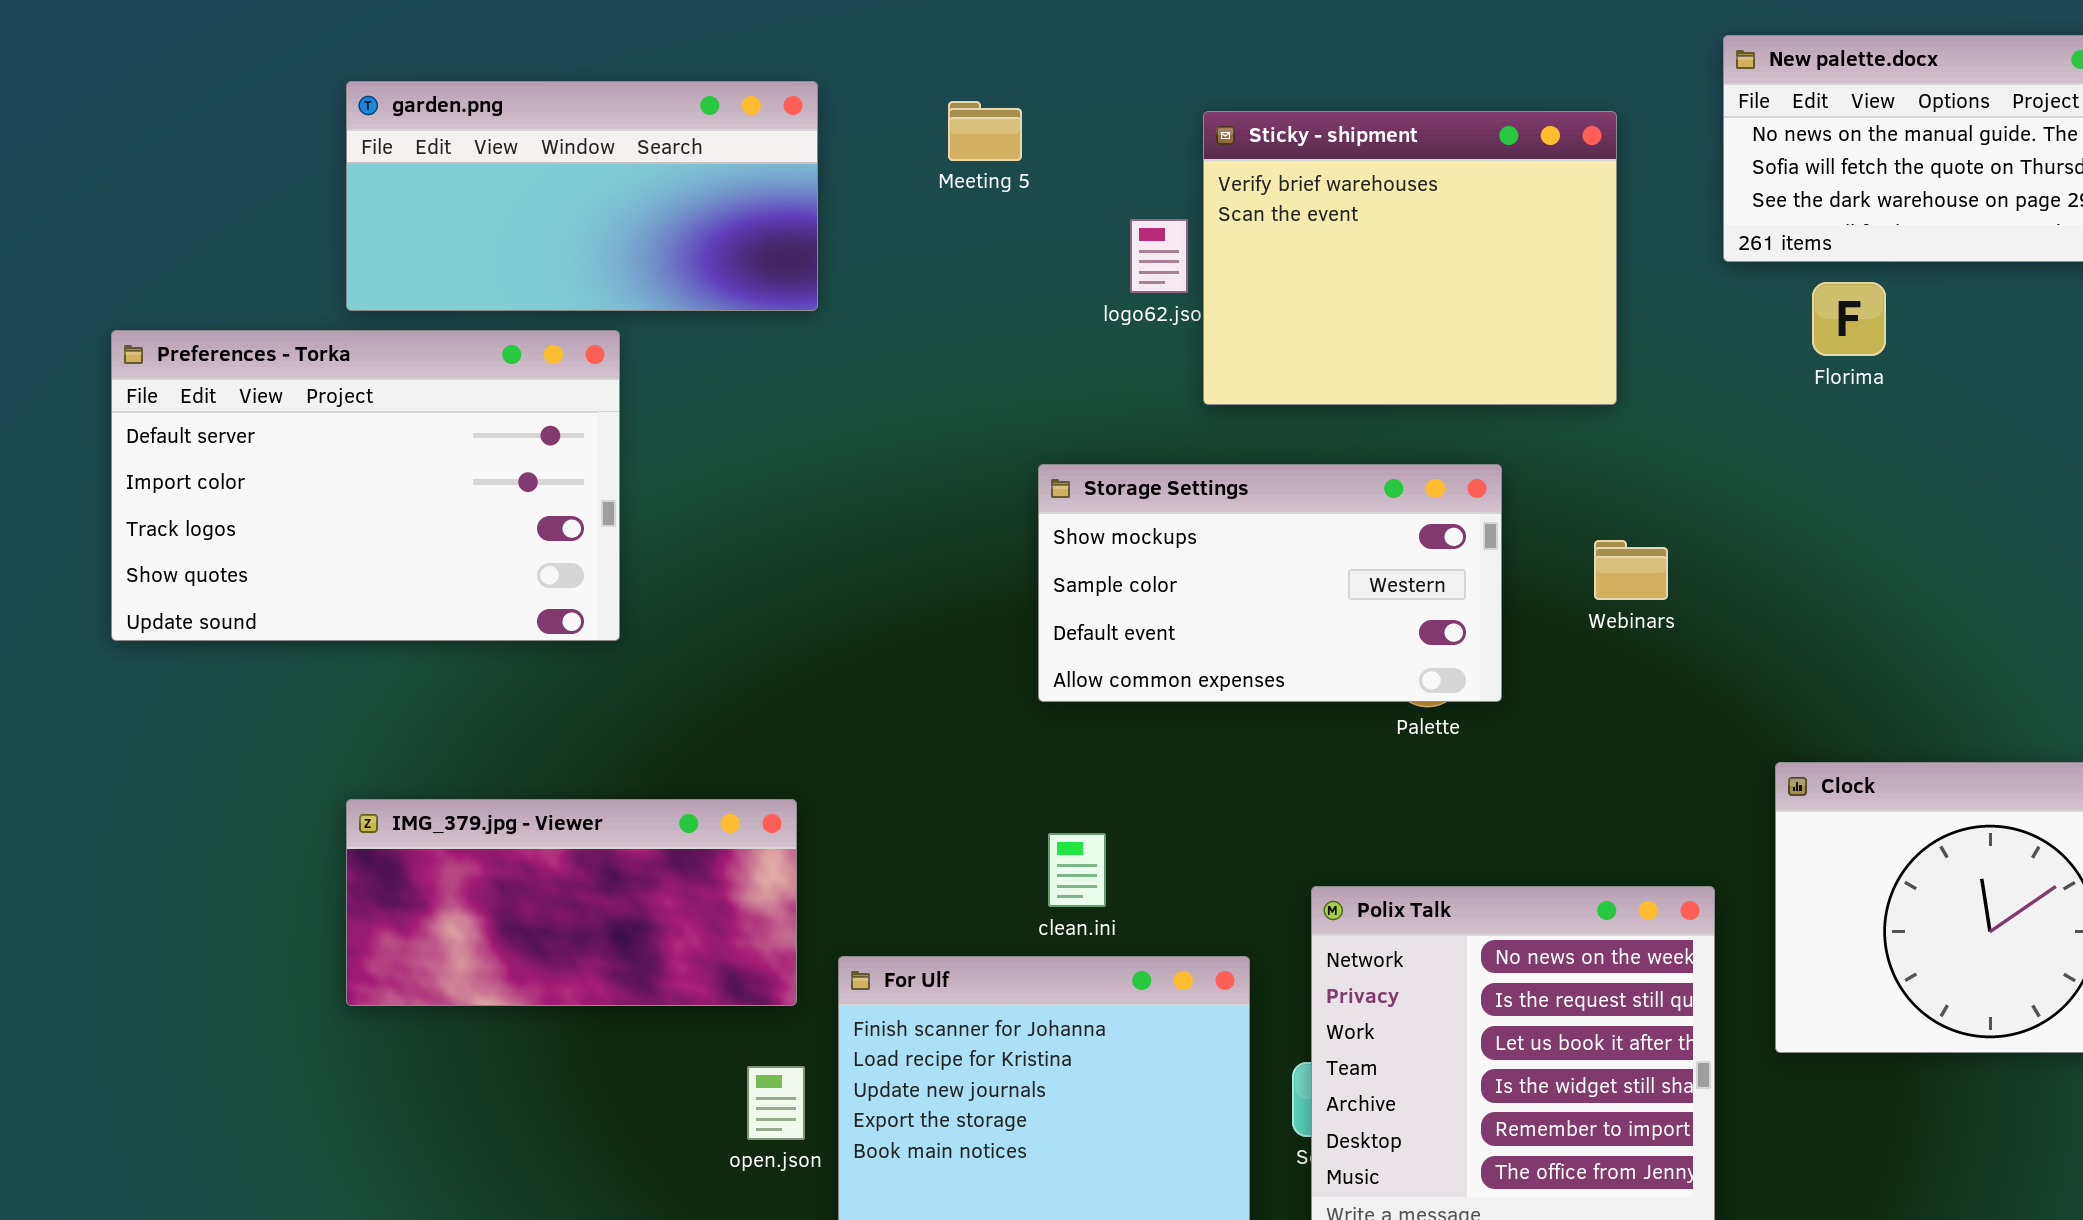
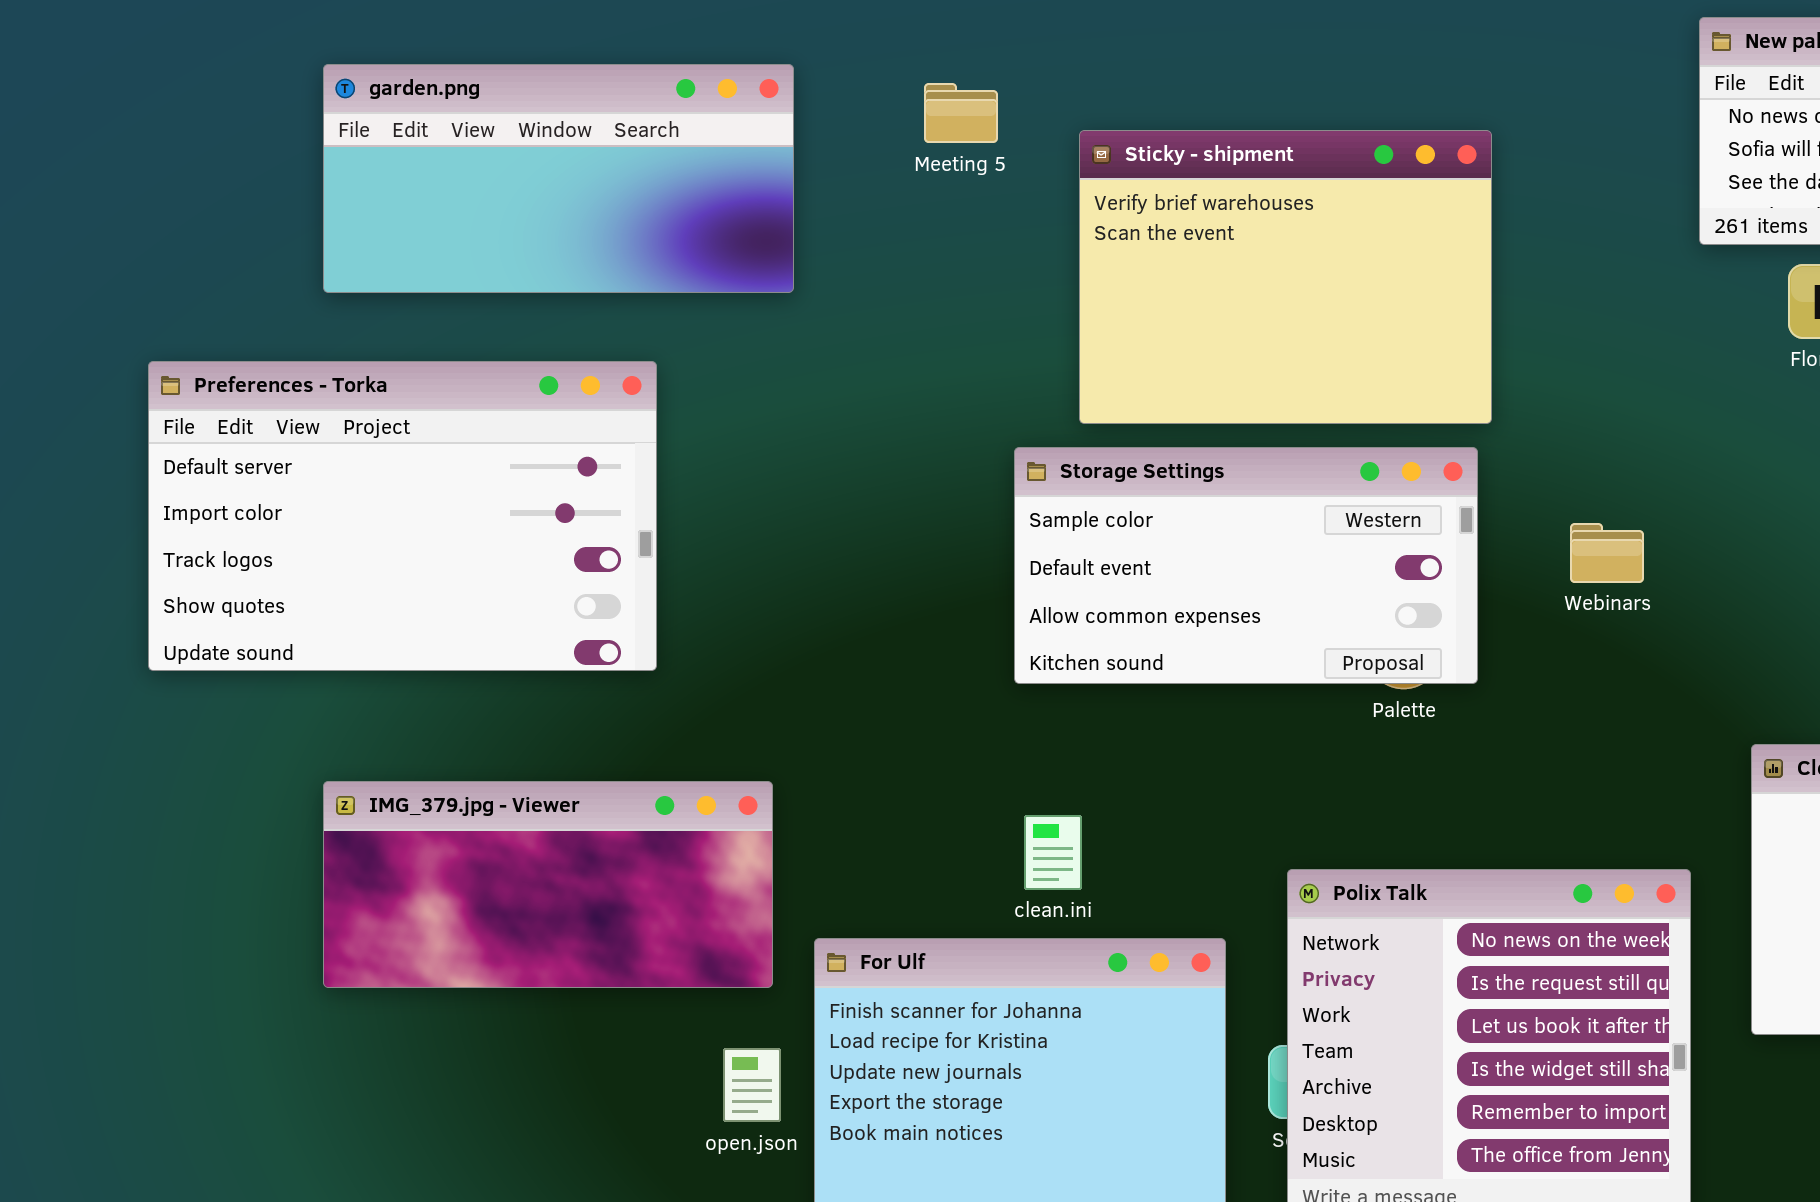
Sticky - shipment: [1203,111,1617,405] -> [1079,130,1492,424], moved
Preferences - Torka: [111,330,620,641] -> [148,361,657,671], moved
Storage Settings: [1038,464,1502,702] -> [1014,447,1478,684], scrolled down 1 row

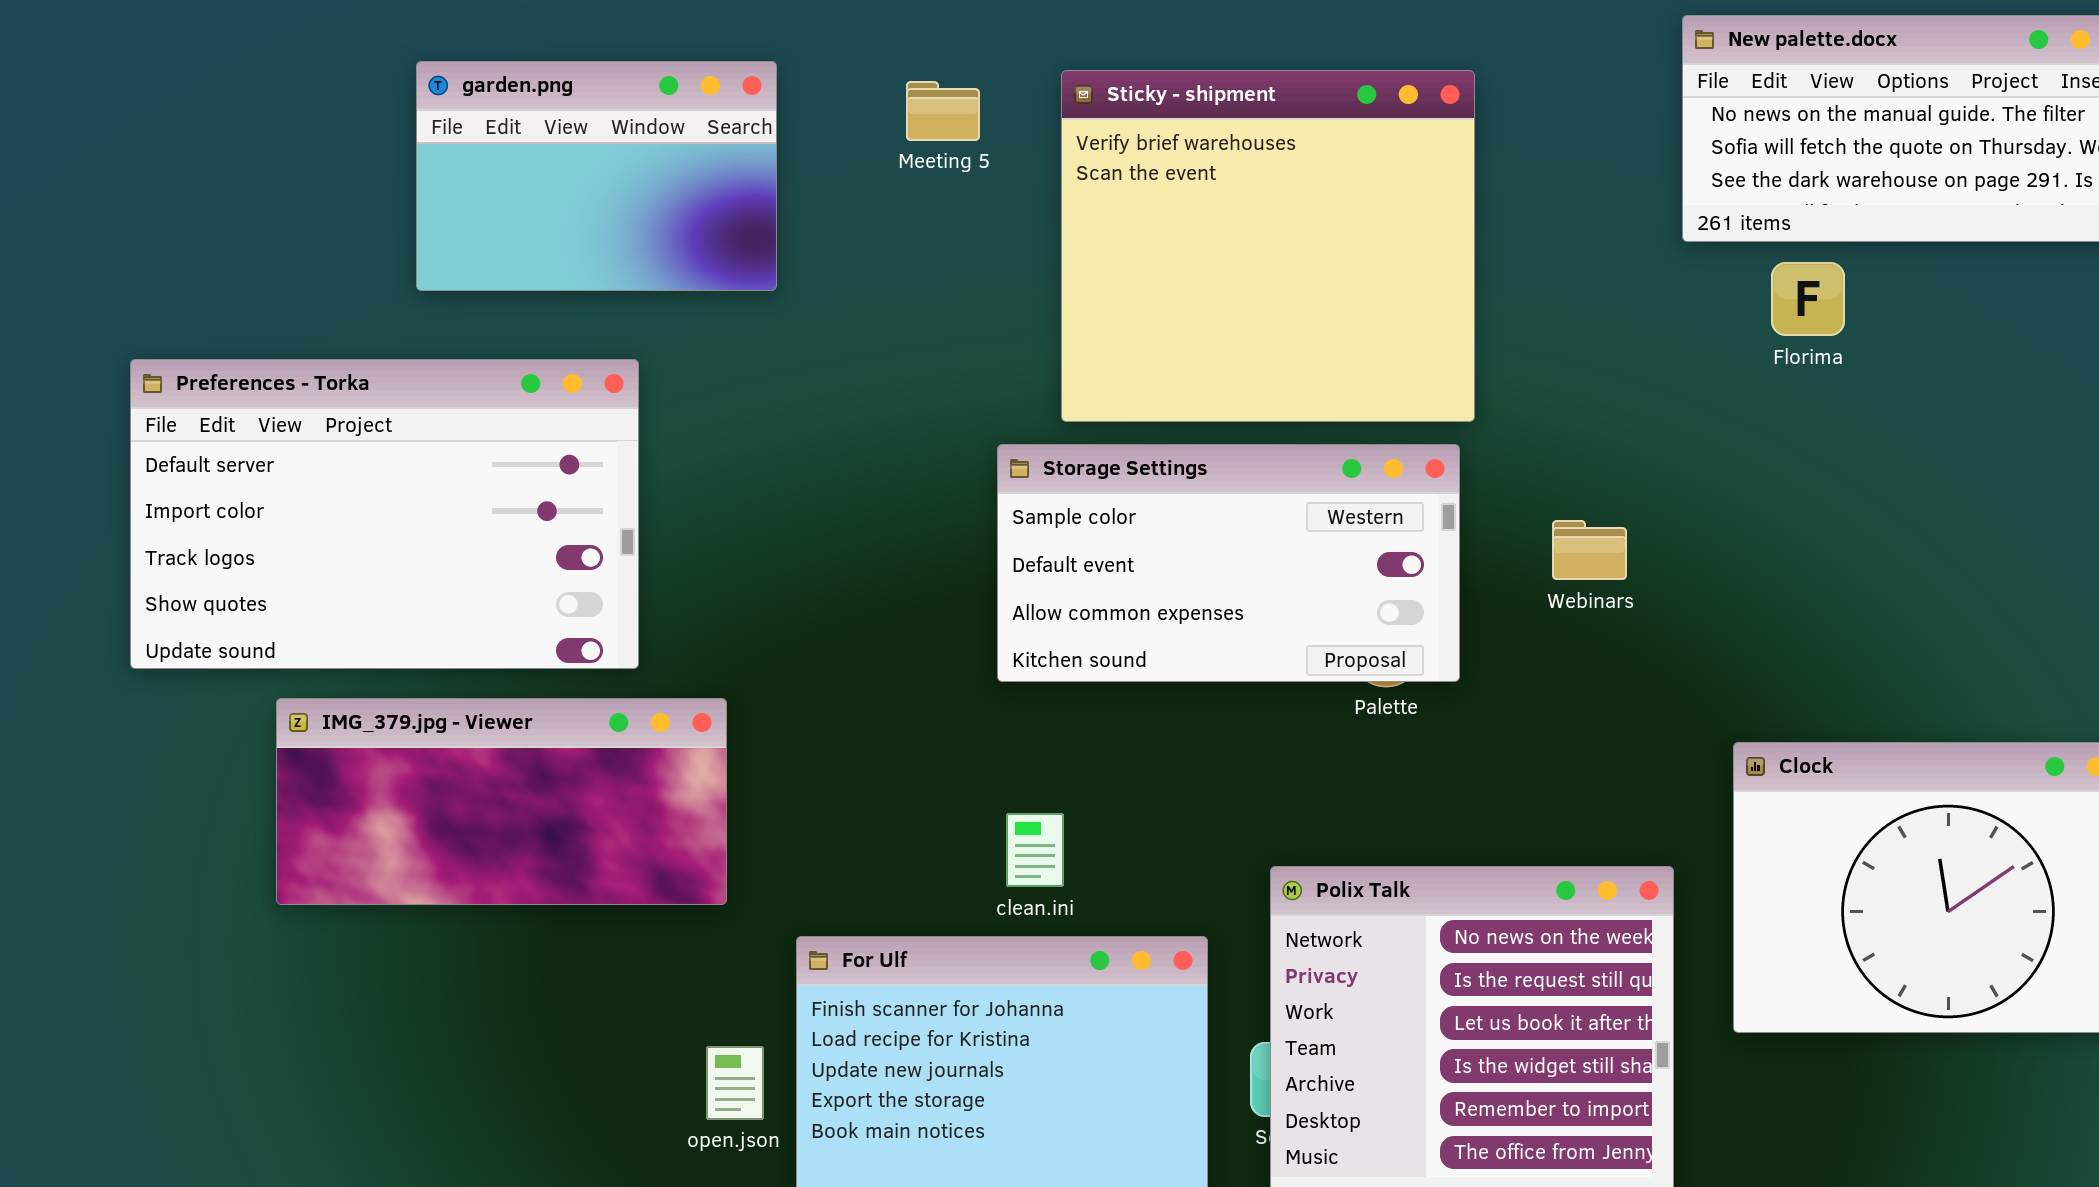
garden.png: [323,64,794,293] -> [416,61,777,291], resized
Sticky - shipment: [1079,130,1492,424] -> [1061,70,1475,422], resized
IMG_379.jpg - Viewer: [323,781,773,988] -> [276,698,727,905], moved

